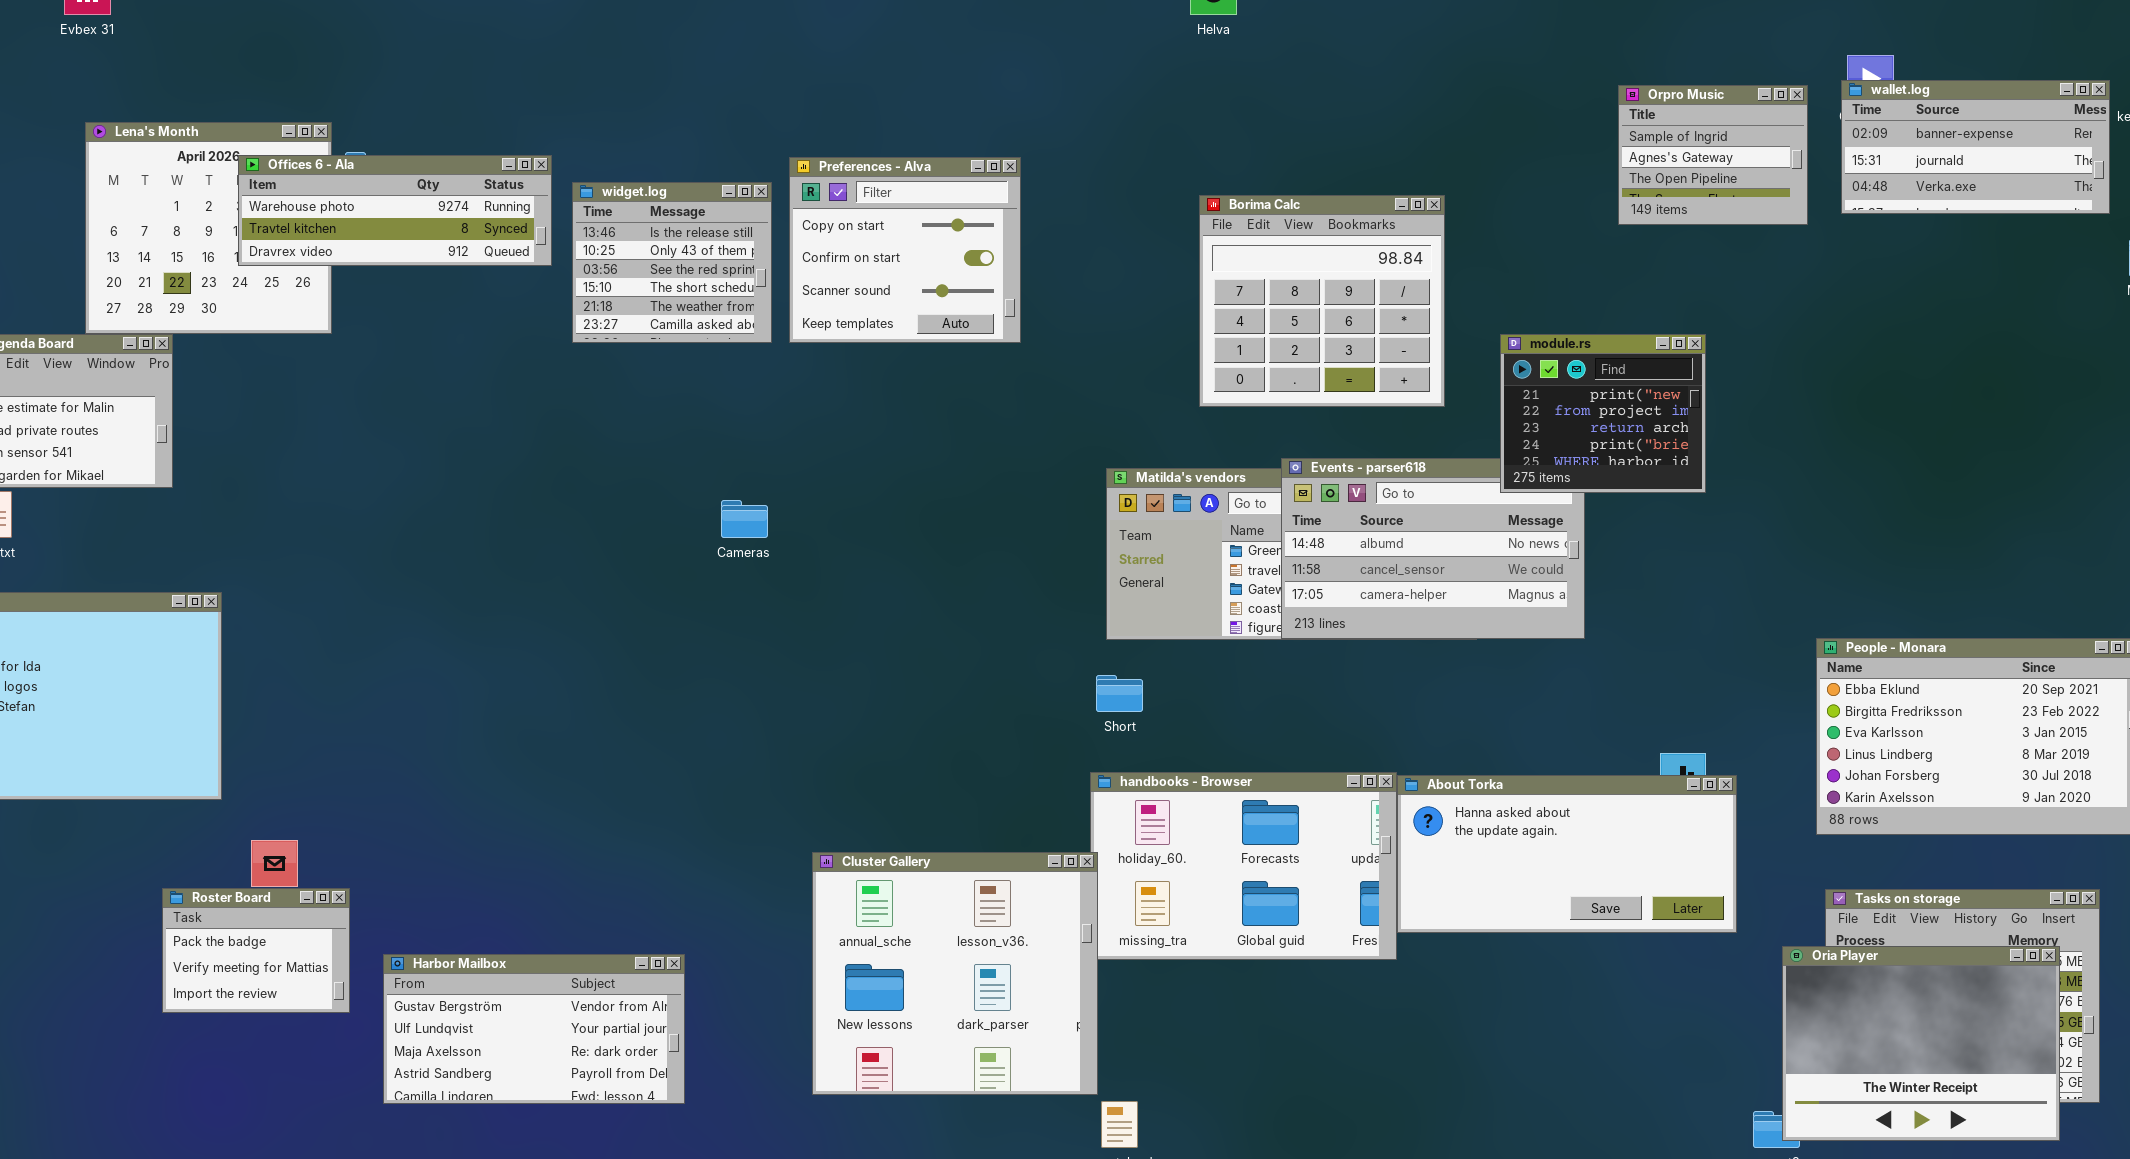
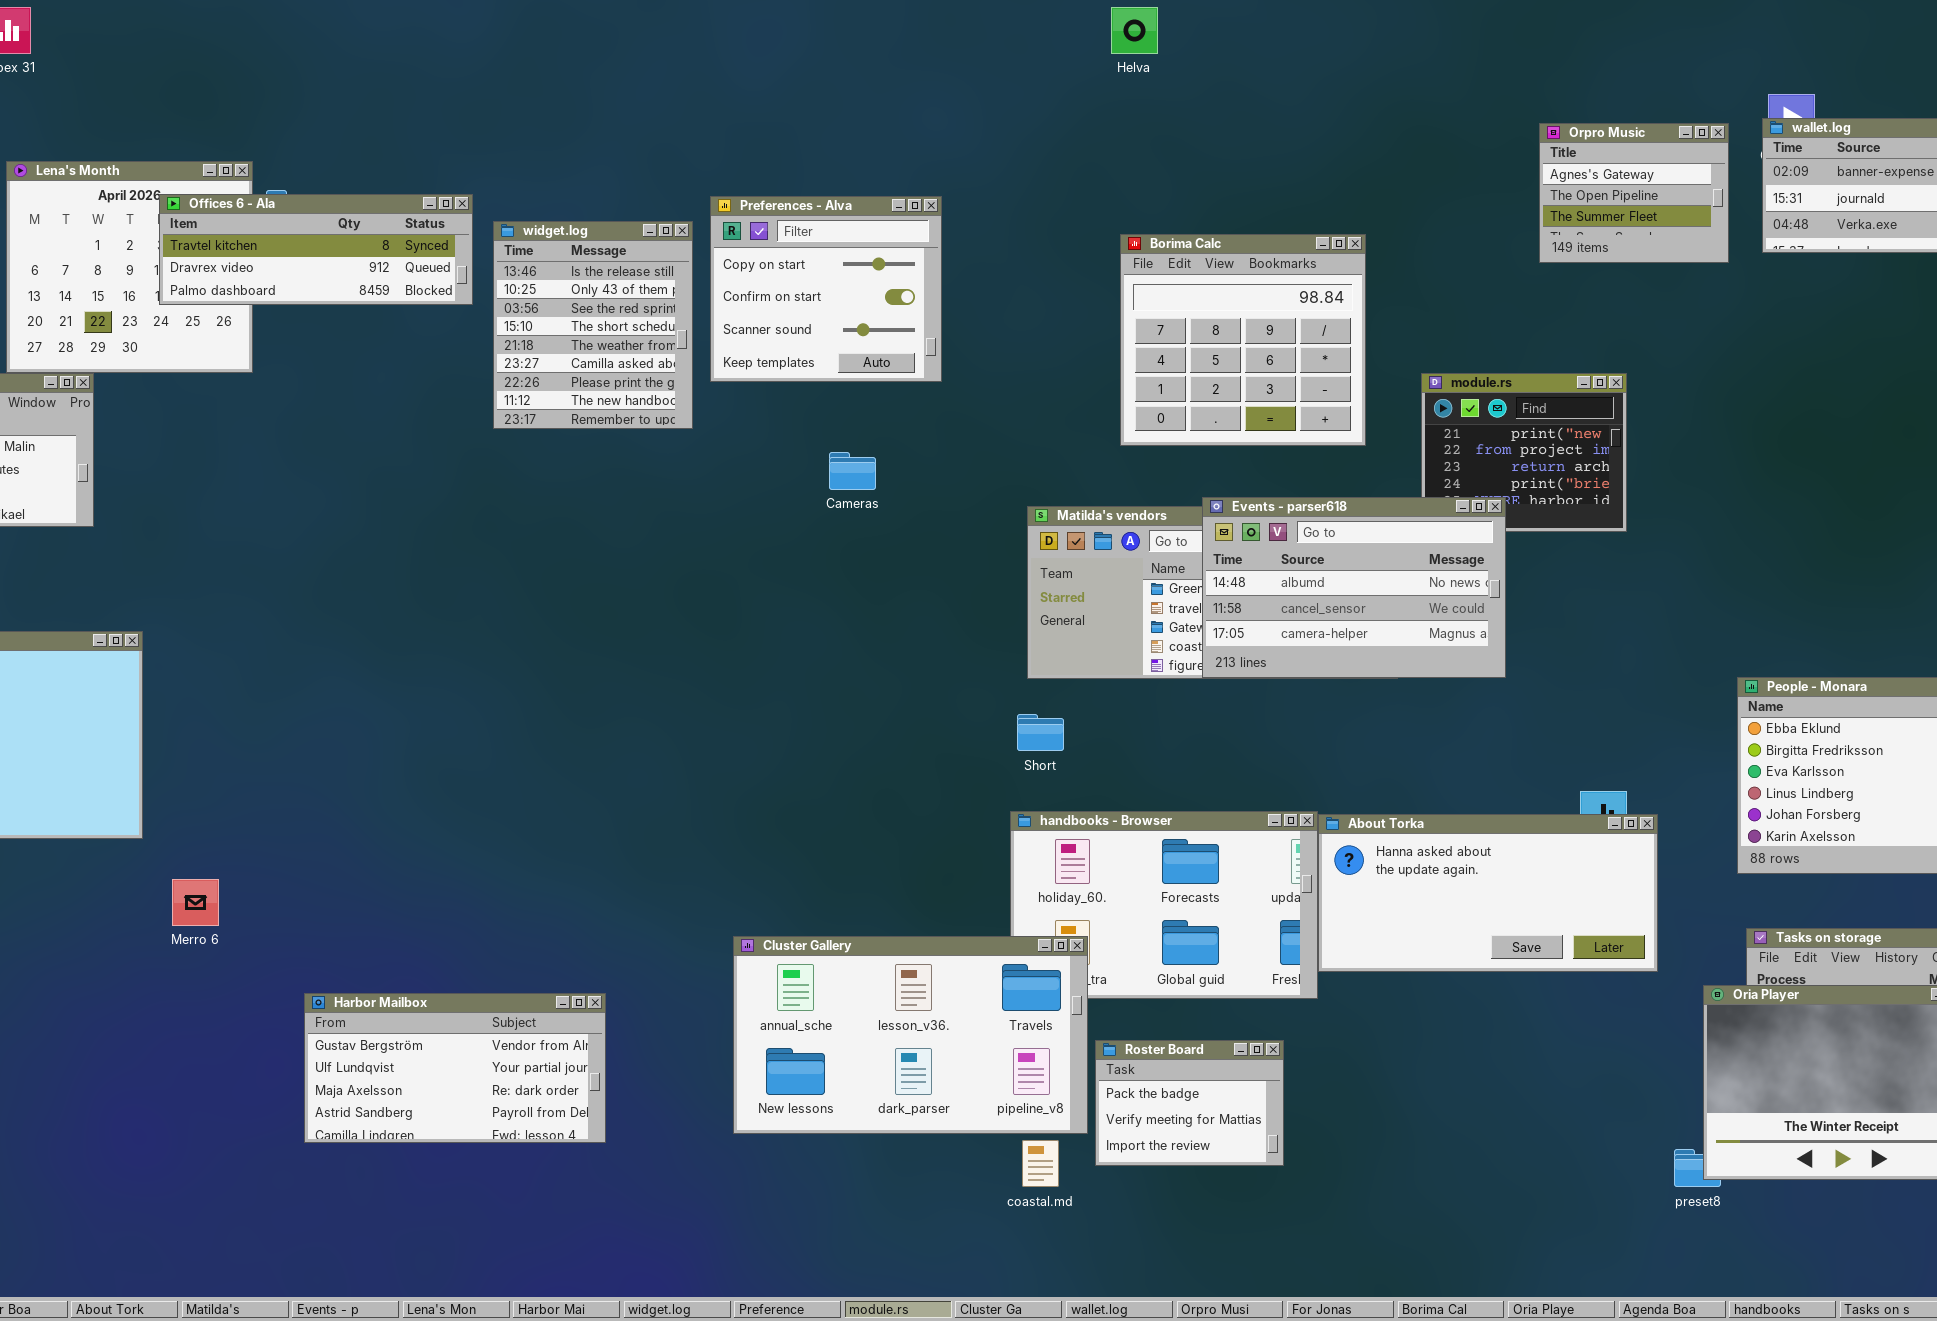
Orpro Music: [1618,85,1808,225] -> [1539,123,1729,263], scrolled down 1 row
Offices 6 - Ala: [238,155,552,266] -> [159,194,473,305], scrolled down 1 row
widget.log: [572,182,772,343] -> [493,221,693,429], resized
Events - parser618: [1281,458,1585,639] -> [1202,497,1506,678], raised
Cameras: [721,500,768,538] -> [829,452,876,490], moved
Cluster Gallery: [812,852,1098,1095] -> [733,936,1088,1134], resized
Roster Board: [162,888,350,1013] -> [1095,1040,1284,1166], moved

